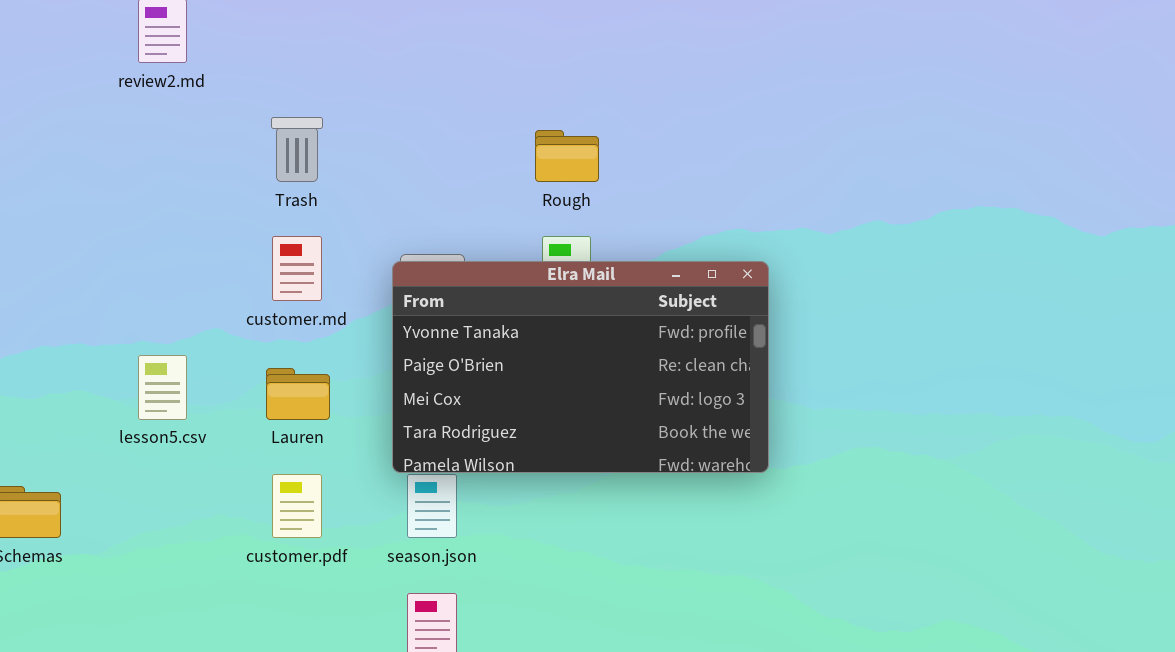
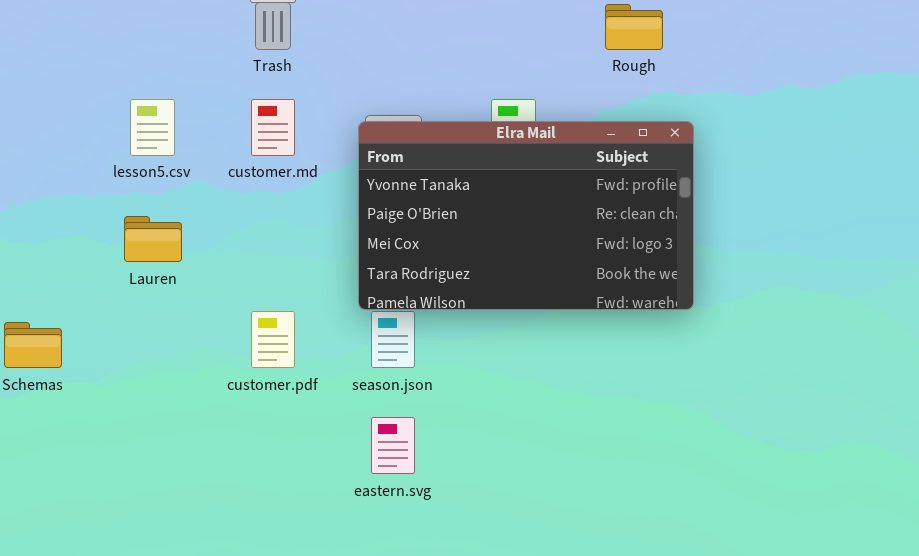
Rough: [535,130,599,182] -> [605,4,663,50], moved
lesson5.csv: [138,355,187,420] -> [130,99,175,156], moved
Lauren: [266,368,330,420] -> [124,216,182,262], moved

